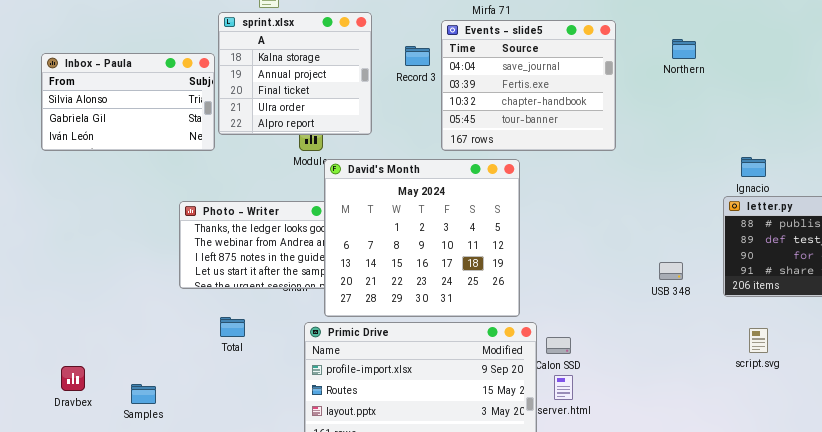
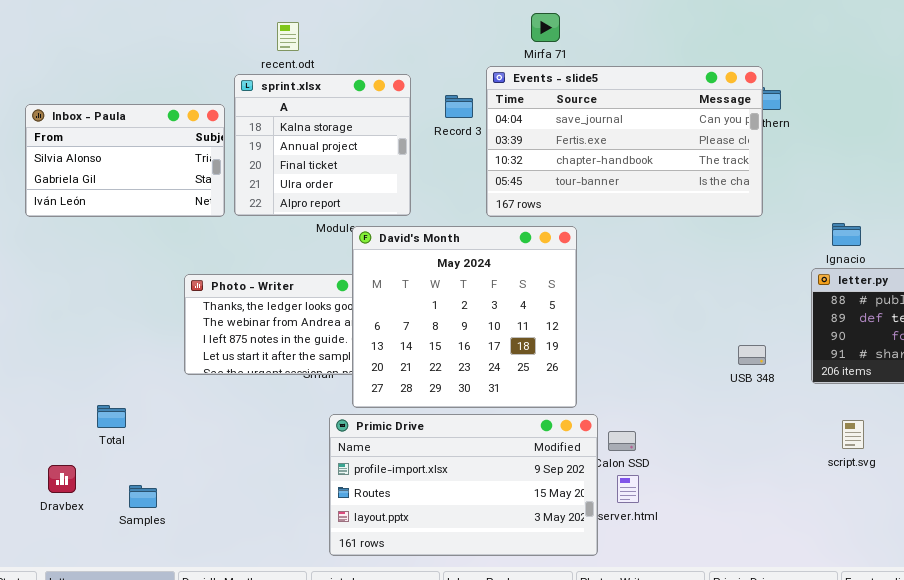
sprint.xlsx: [218,12,372,135] -> [234,74,411,216], moved
Events - slide5: [441,20,616,151] -> [486,66,763,217], resized
Total: [220,317,245,337] -> [97,405,126,428], moved

